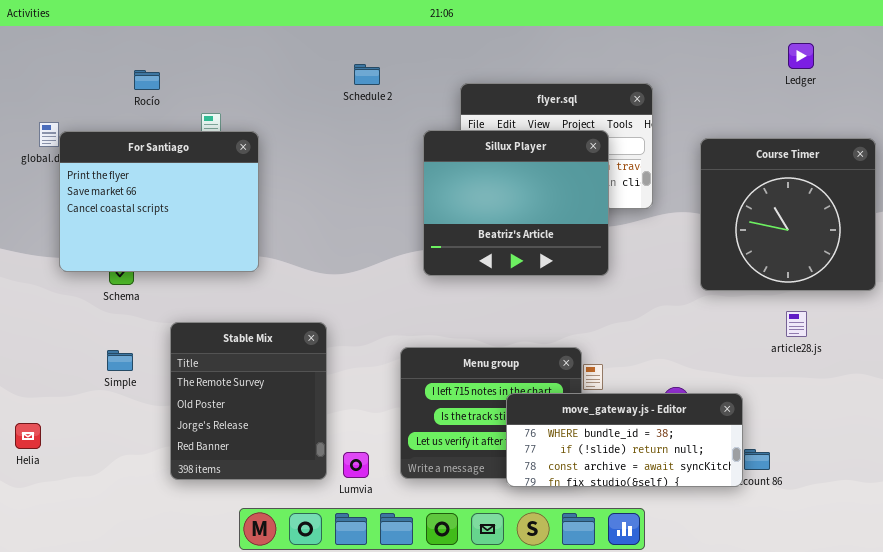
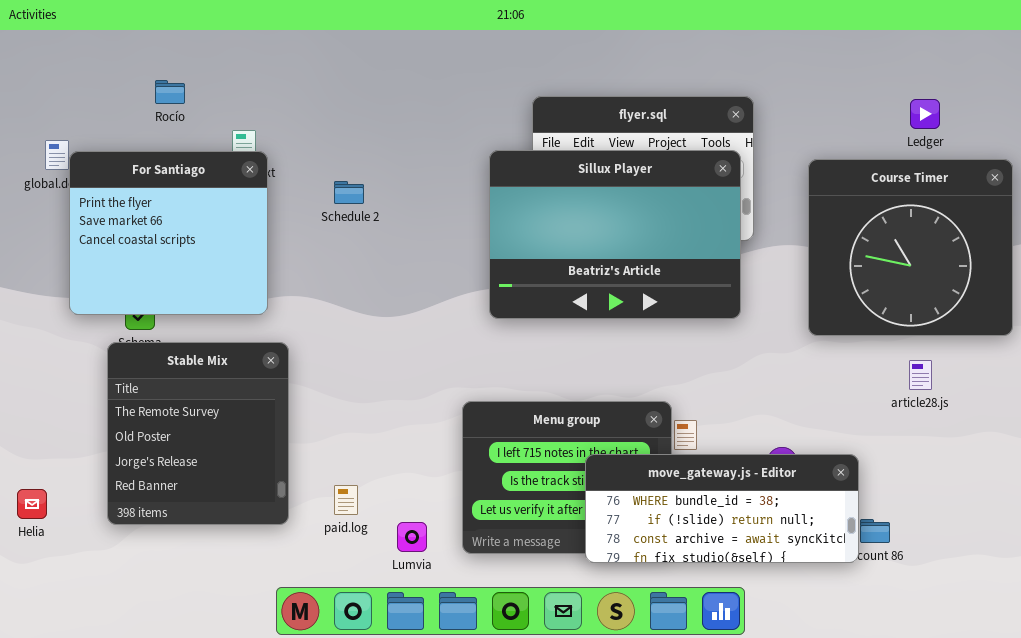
Ledger: [788,43,814,69] -> [910,99,940,129], moved
Schedule 2: [354,64,380,85] -> [334,181,364,204], moved
Sillux Player: [423,130,609,276] -> [489,150,741,319], resized
For Santiago: [59,131,259,272] -> [69,151,268,315], resized
Stable Mix: [170,322,327,480] -> [107,342,289,525], moved

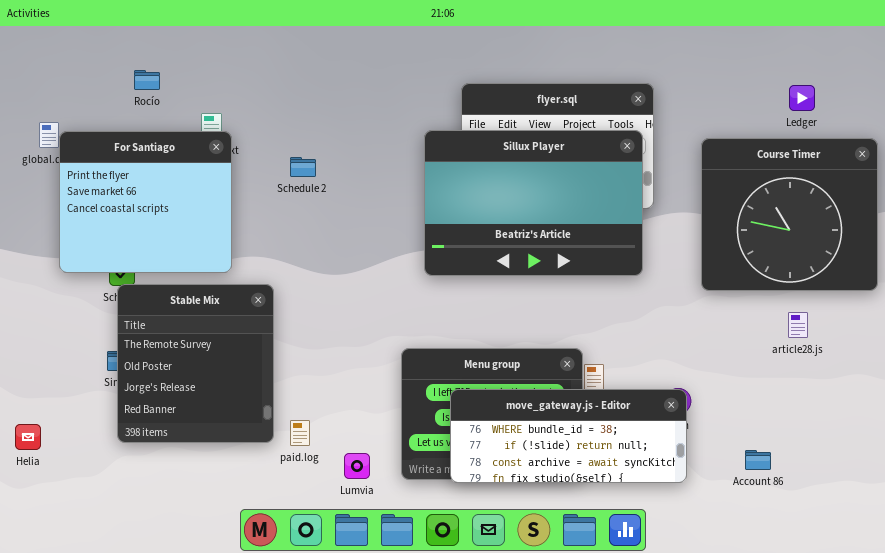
Stable Mix: [107,342,289,525] -> [117,284,274,443], moved
move_gateway.js - Editor: [585,454,859,563] -> [450,389,687,483], moved

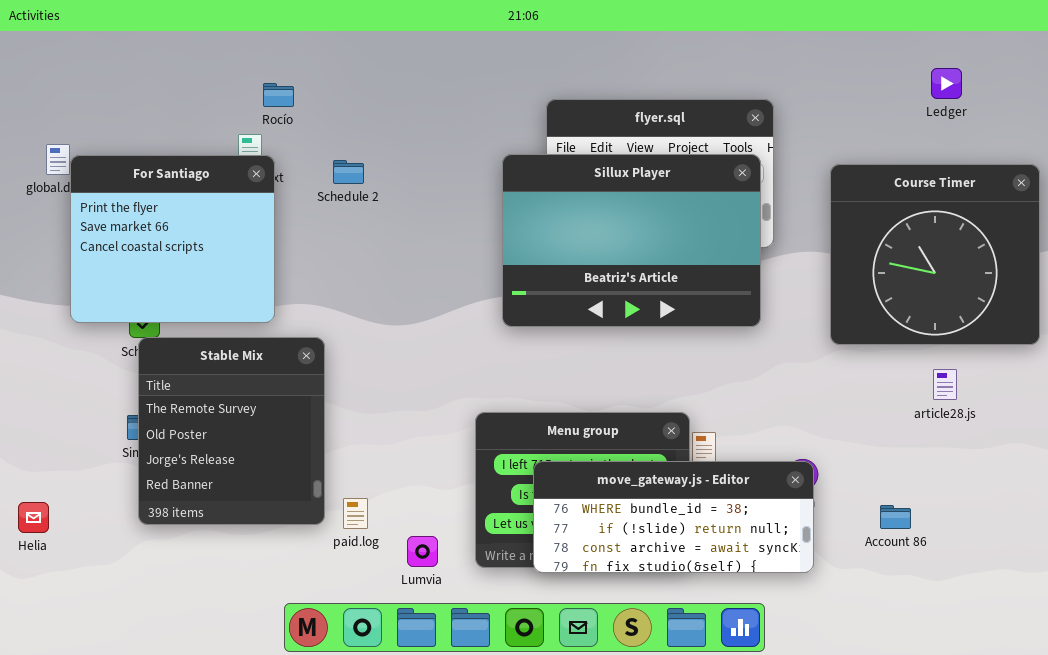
Rocío: [134,70,160,90] -> [263,83,294,107], moved
Ledger: [789,85,815,111] -> [931,68,962,99], moved
Schedule 2: [290,157,316,177] -> [333,160,364,184], moved
Account 86: [745,450,771,470] -> [880,505,911,529], moved

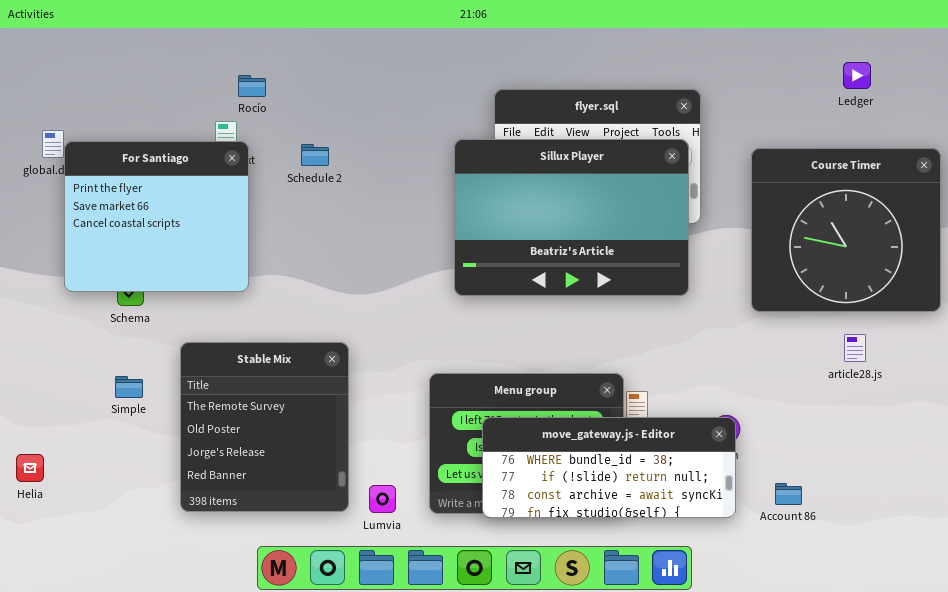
Stable Mix: [138,337,325,525] -> [180,342,349,512], moved
Account 86: [880,505,911,529] -> [775,483,802,505], moved

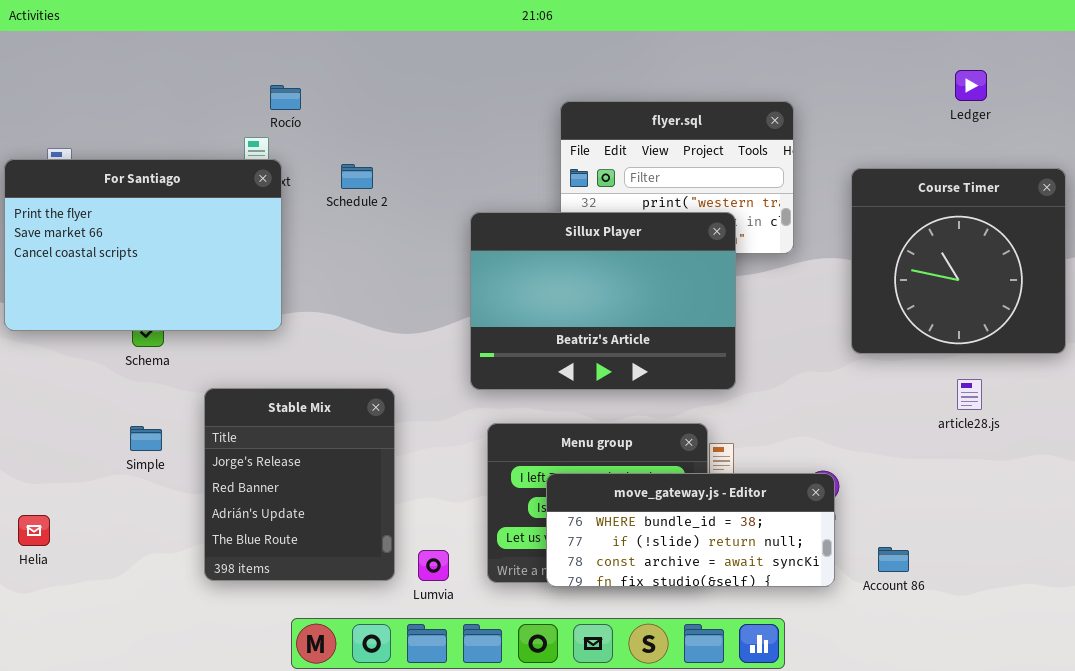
Sillux Player: [454,139,689,296] -> [470,212,736,390], moved
For Santiago: [64,141,249,292] -> [4,159,282,331], resized
Stable Mix: [180,342,349,512] -> [204,388,395,581], scrolled down 2 rows

